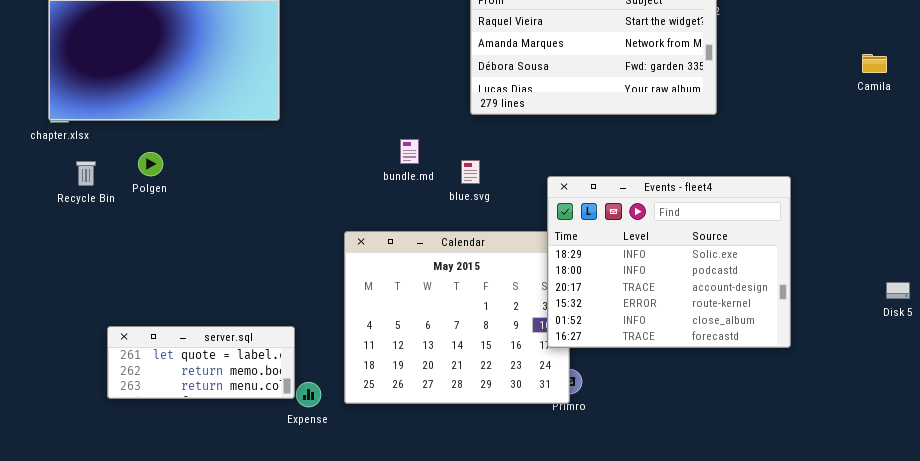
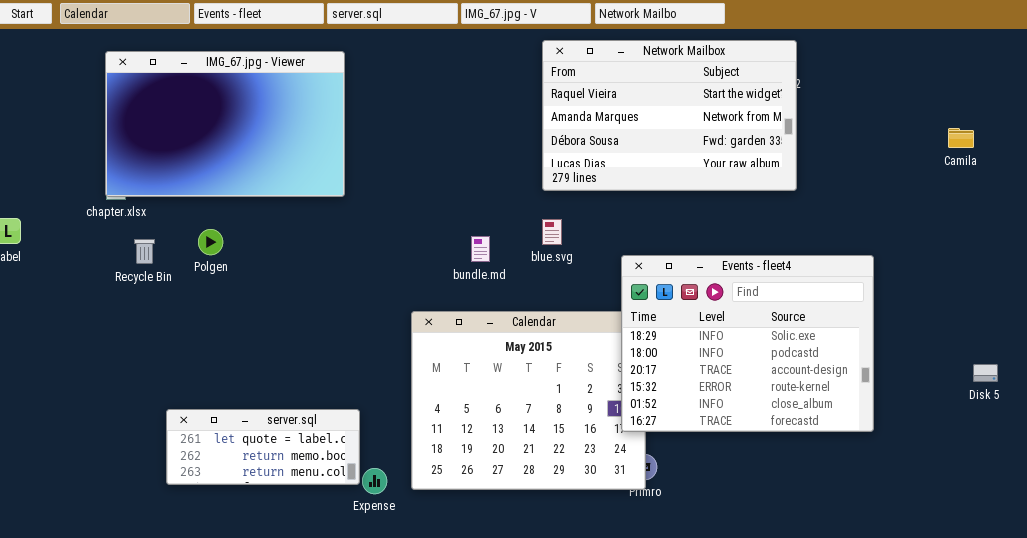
bundle.md: [400,139,419,164] -> [471,236,490,262], moved
blue.svg: [461,160,480,184] -> [542,219,562,245], moved

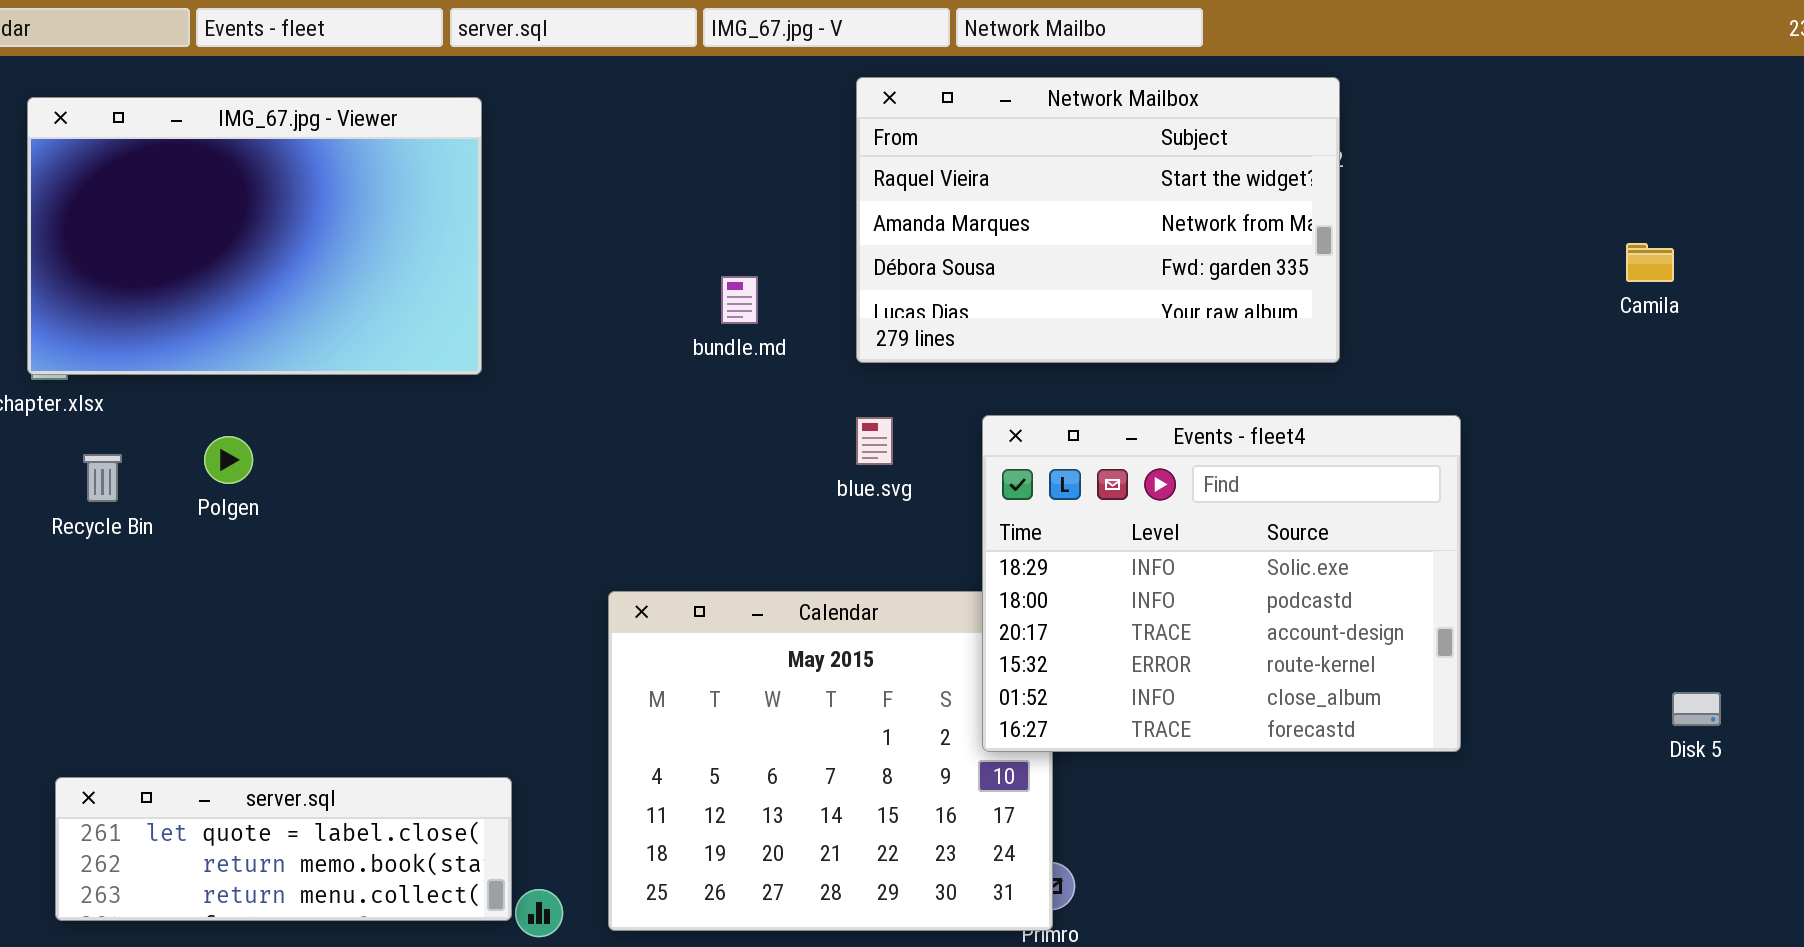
bundle.md: [471,236,490,262] -> [721,276,758,324], moved
Events - fleet4: [621,255,874,432] -> [982,415,1461,752], moved
server.sql: [166,409,360,485] -> [55,777,512,921], resized

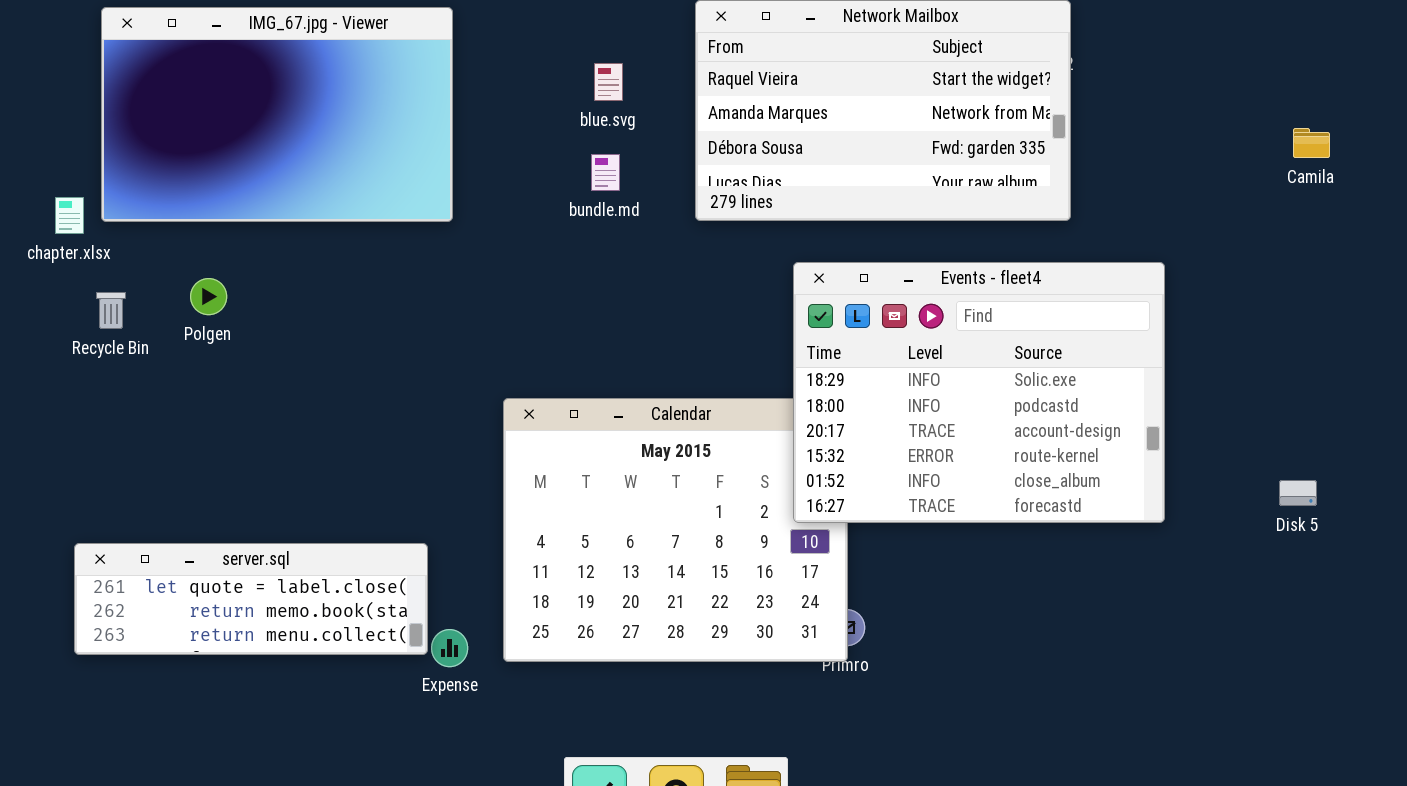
IMG_67.jpg - Viewer: [27,97,482,375] -> [101,7,453,222], moved
blue.svg: [856,417,893,465] -> [594,63,623,101], moved
Disk 5: [1672,692,1721,726] -> [1279,480,1317,506], moved

